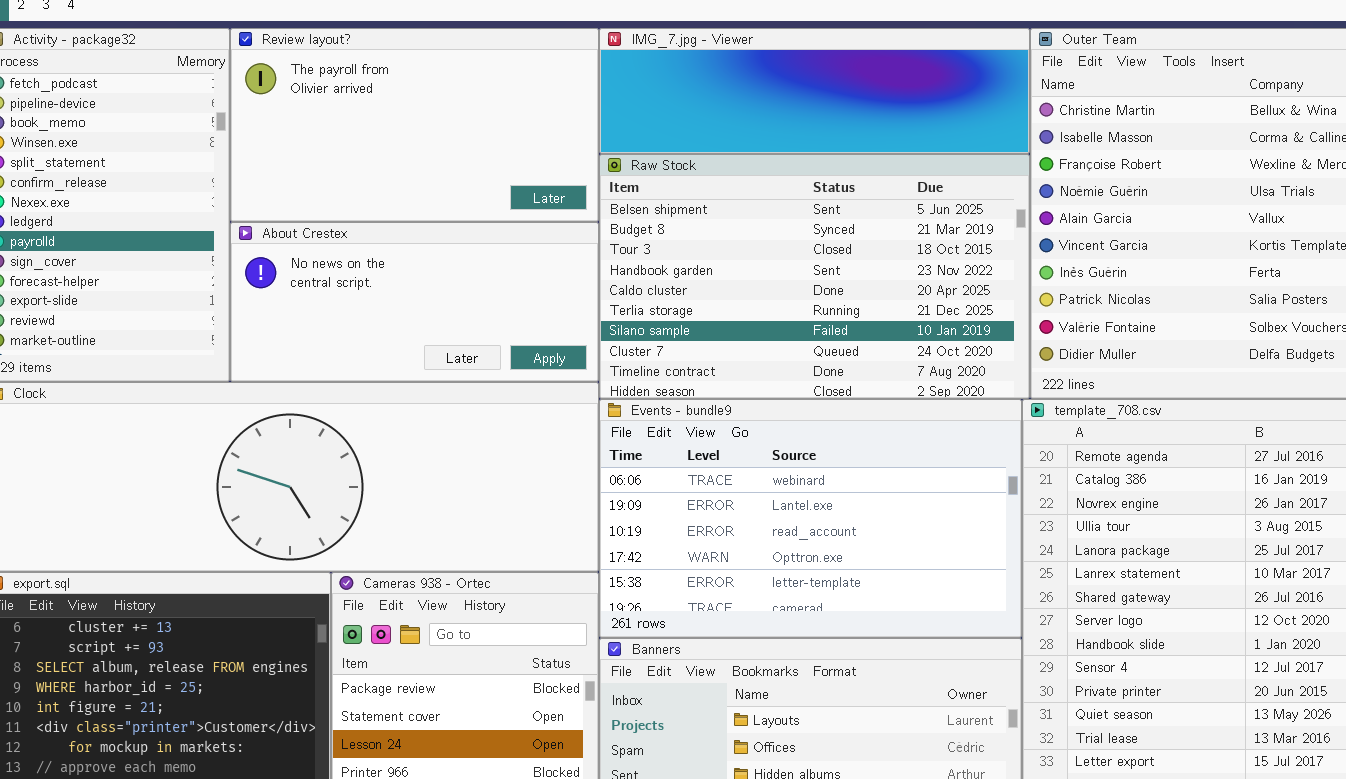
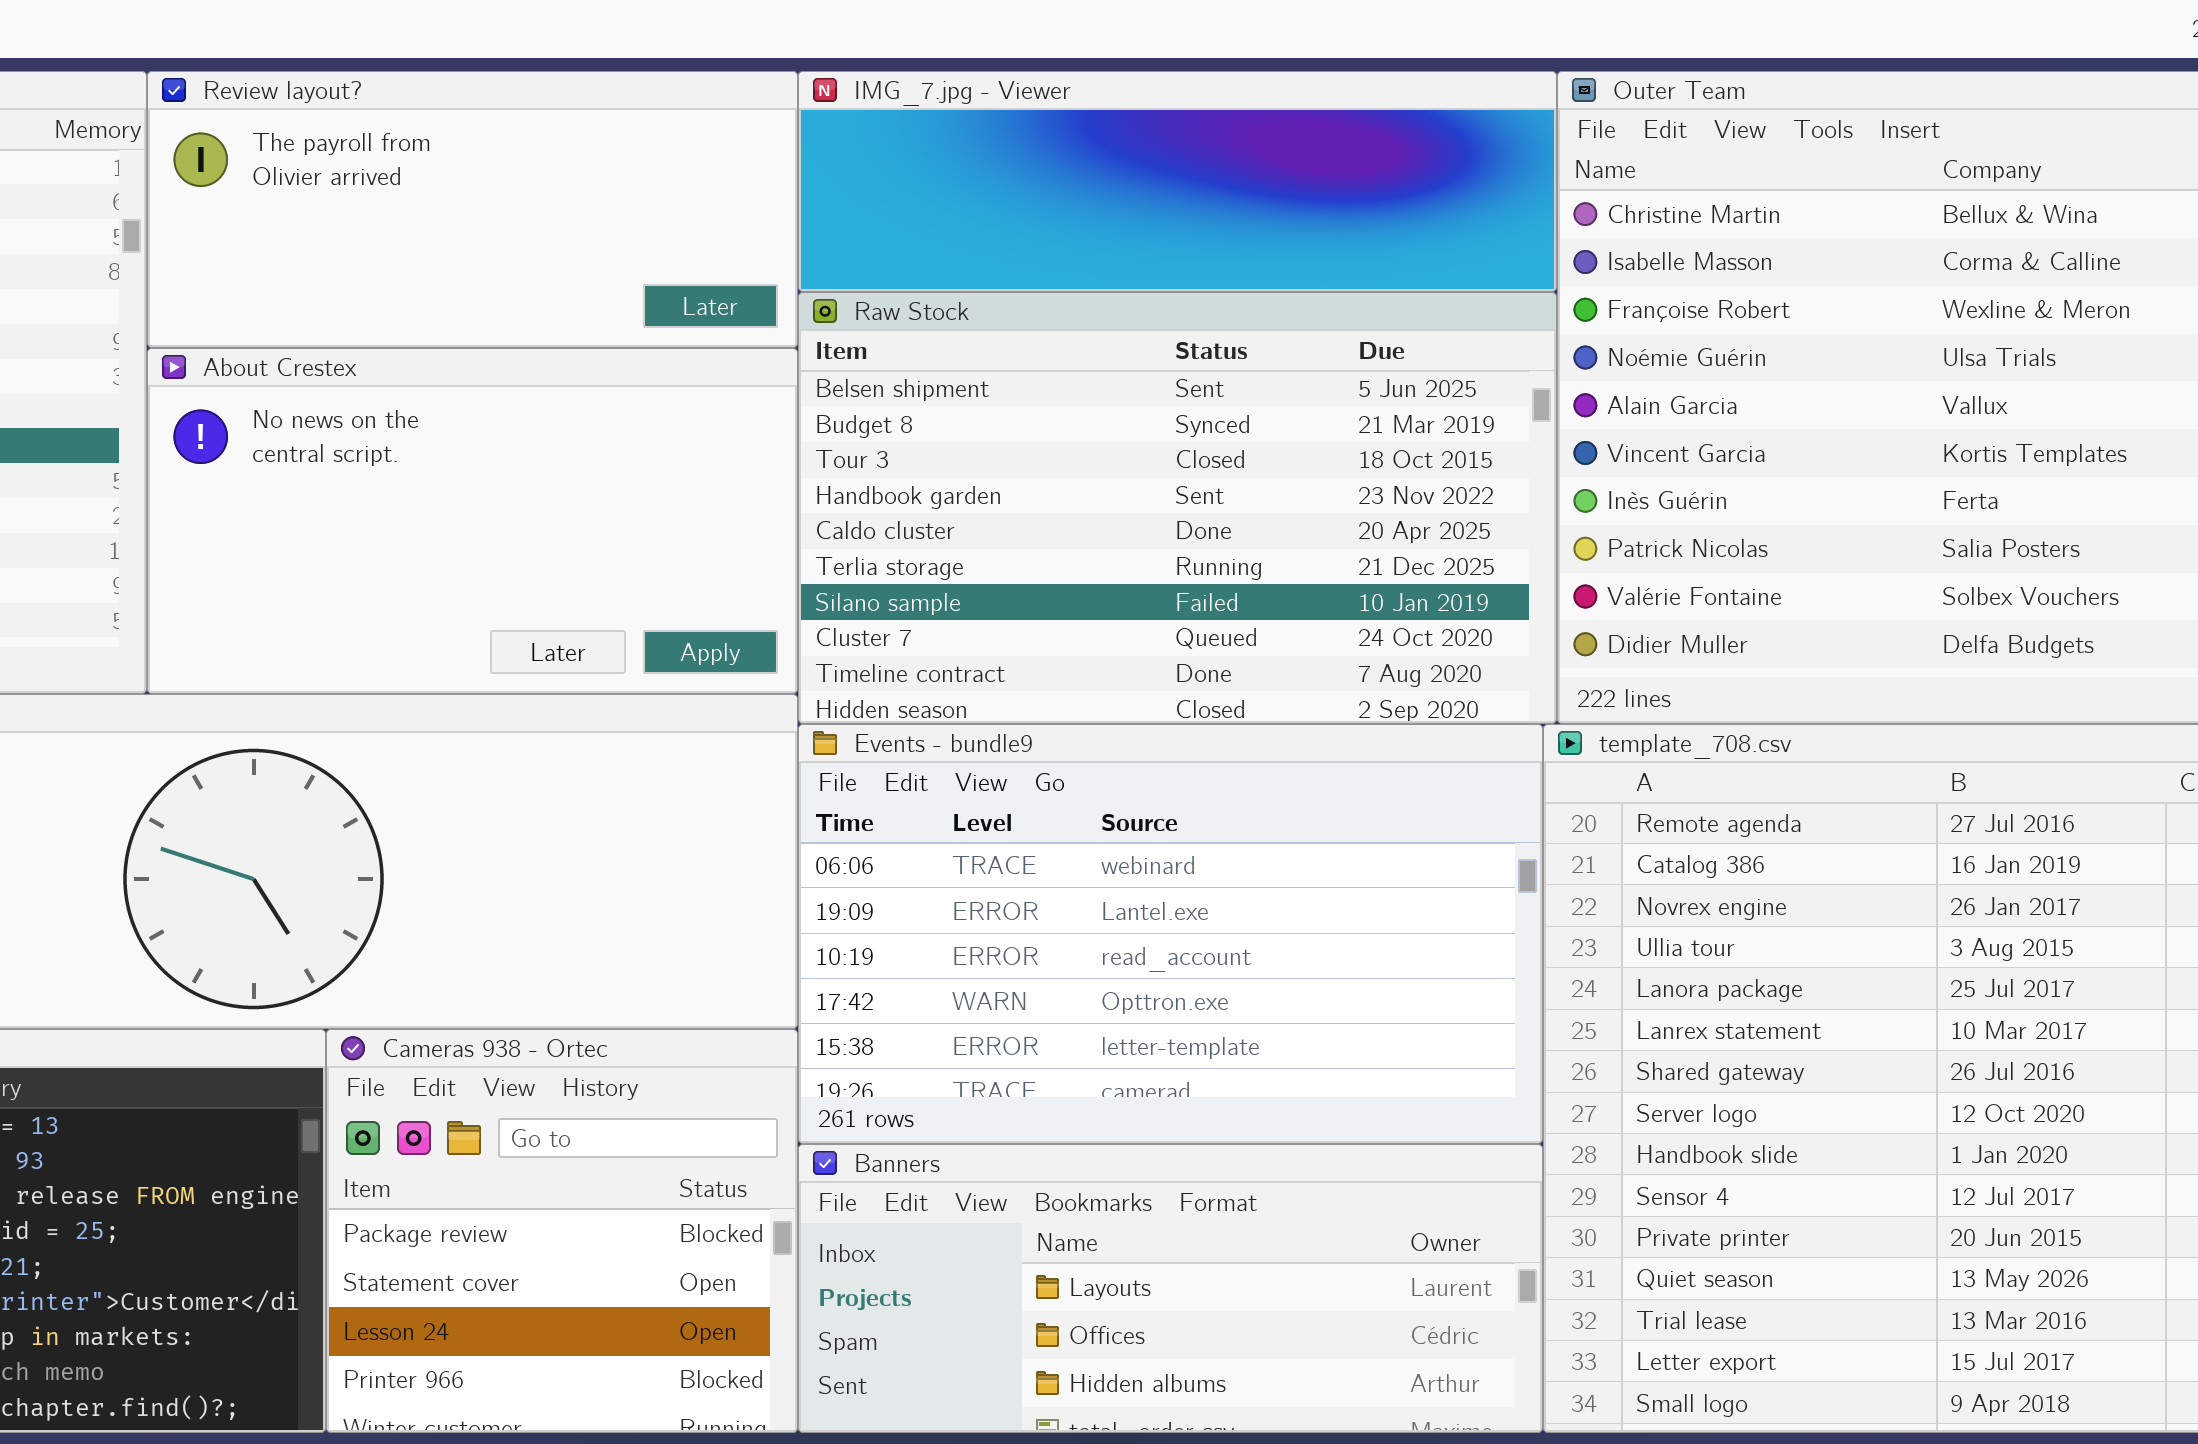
Review layout?: [230,28,599,222] -> [147,71,798,348], resized
About Crestex: [230,222,599,382] -> [147,348,798,694], resized

